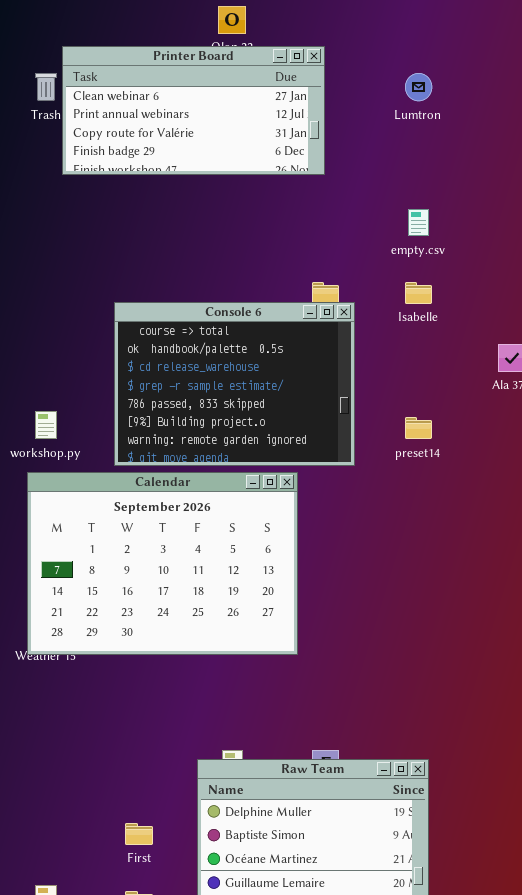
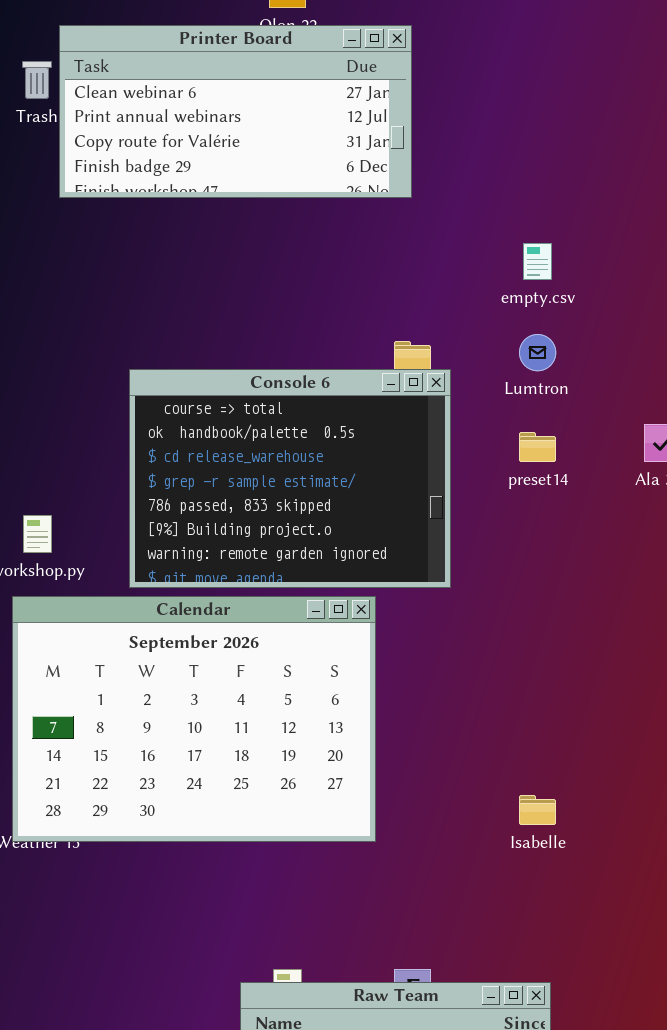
Lumtron: [405,73,432,101] -> [519,334,556,371], moved
Isabelle: [405,282,432,304] -> [519,795,556,825], moved
preset14: [405,417,432,439] -> [519,432,556,462], moved

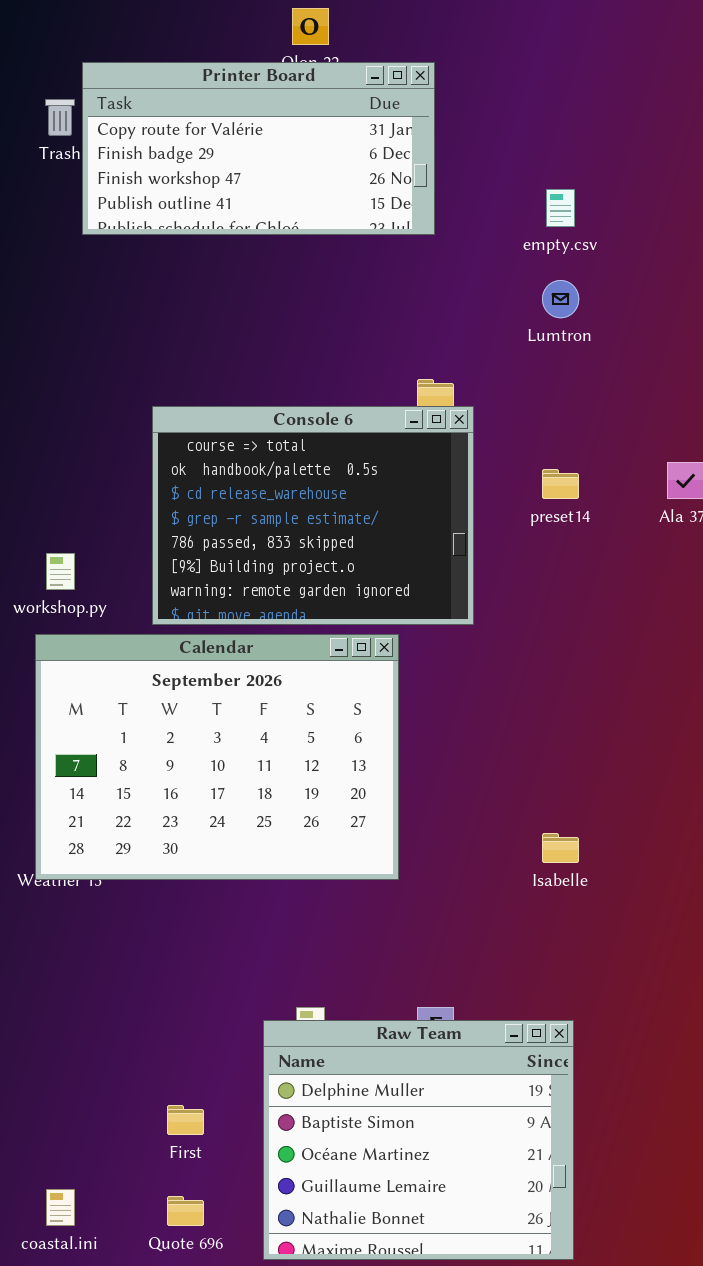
Printer Board: [59,25,412,198] -> [82,62,435,235], scrolled down 2 rows
empty.csv: [523,243,552,280] -> [546,189,575,227], moved
Lumtron: [519,334,556,371] -> [542,280,579,318], moved

